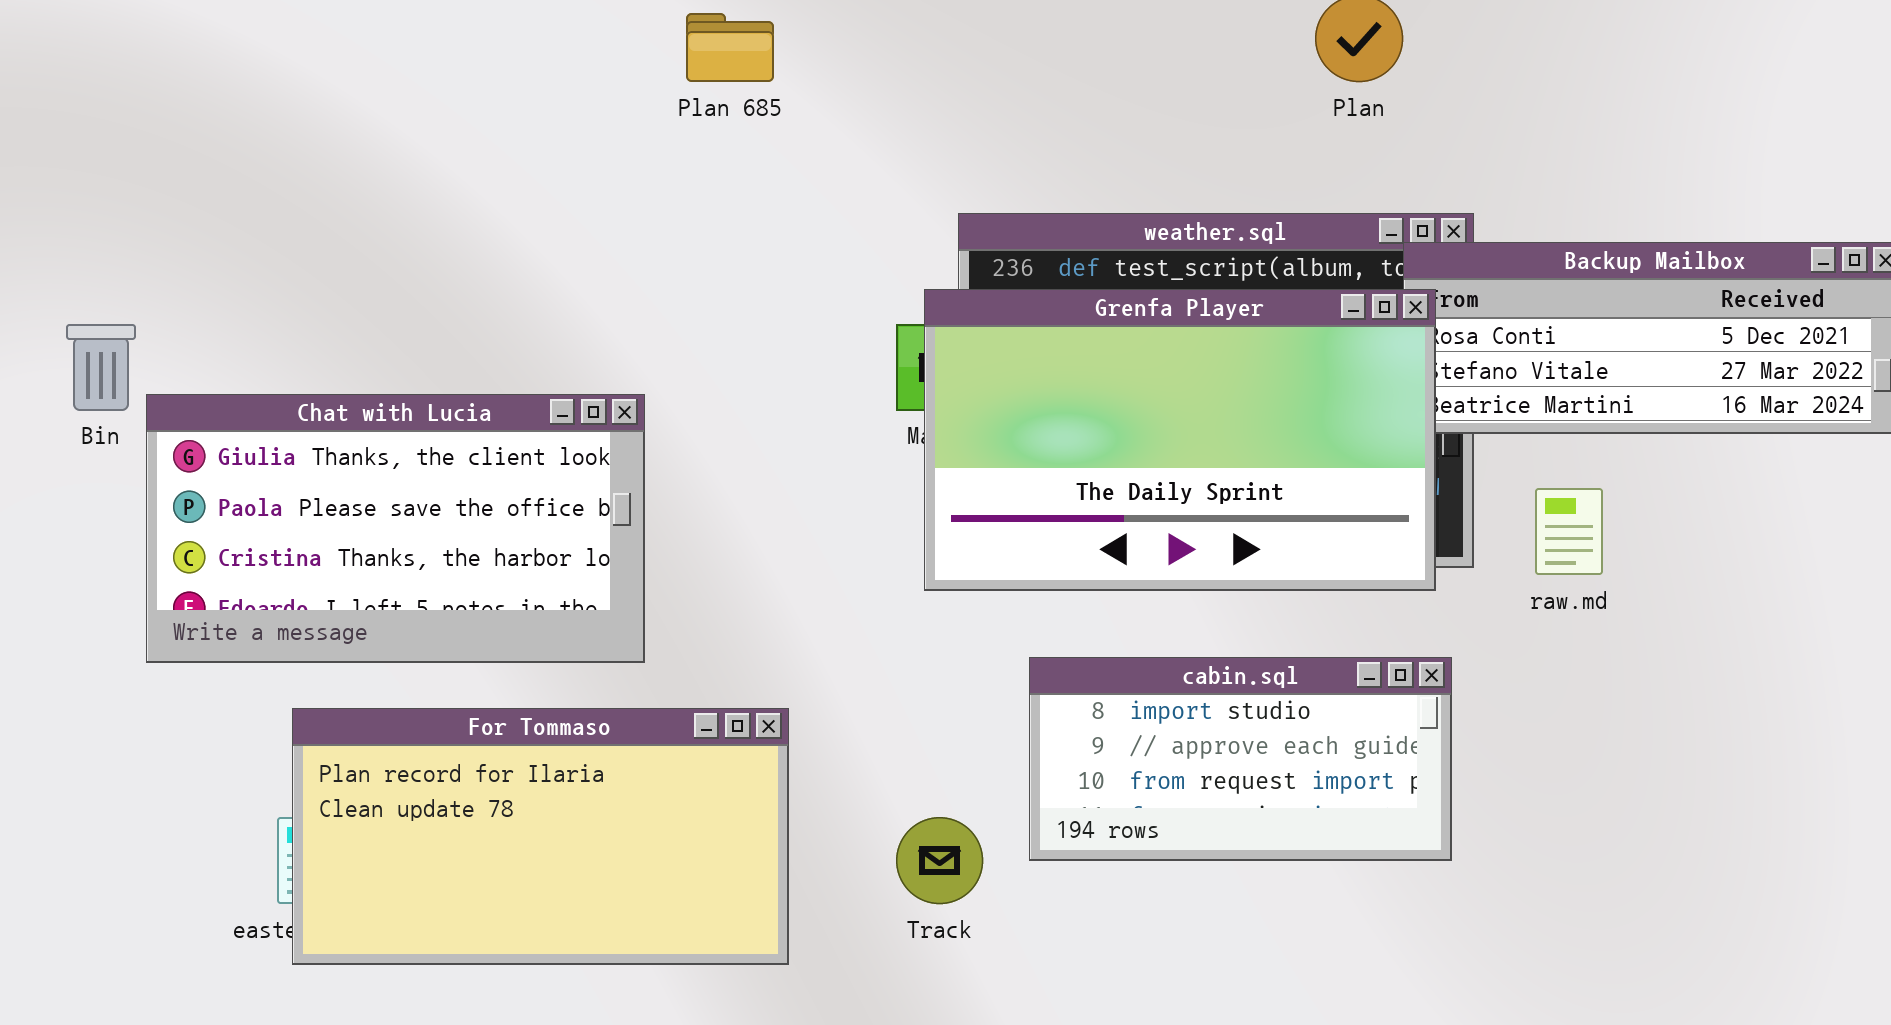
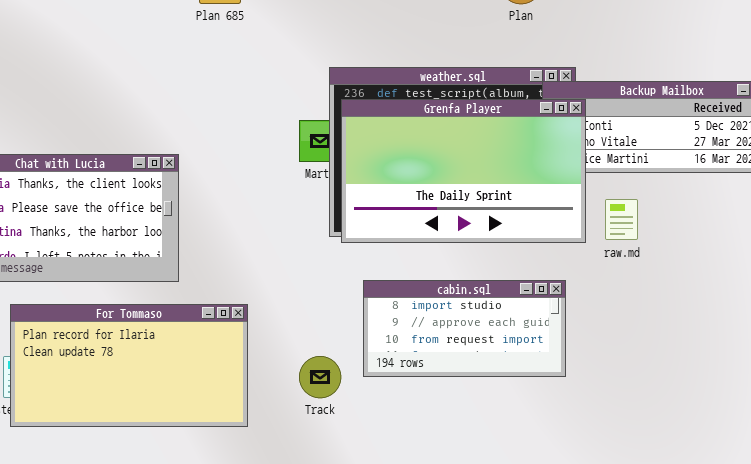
Grenfa Player: [924,289,1436,591] -> [341,99,586,243], moved

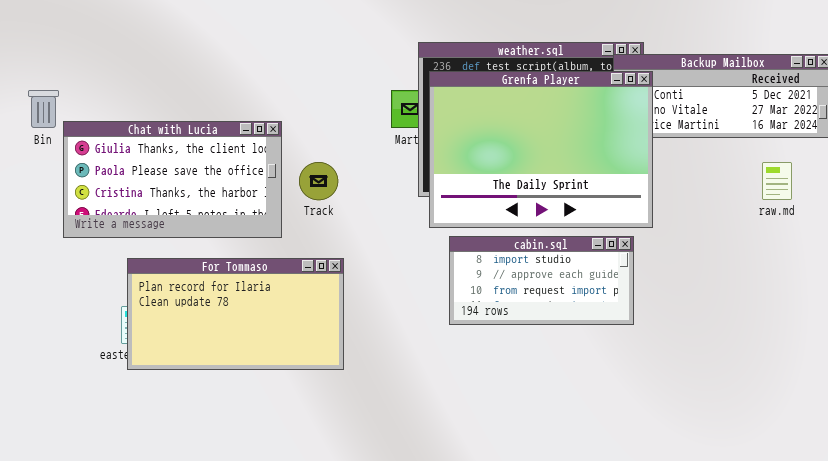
Grenfa Player: [341,99,586,243] -> [429,71,653,228], resized
raw.md: [605,199,638,240] -> [762,162,792,200], moved
Track: [299,356,341,398] -> [299,162,338,200], moved

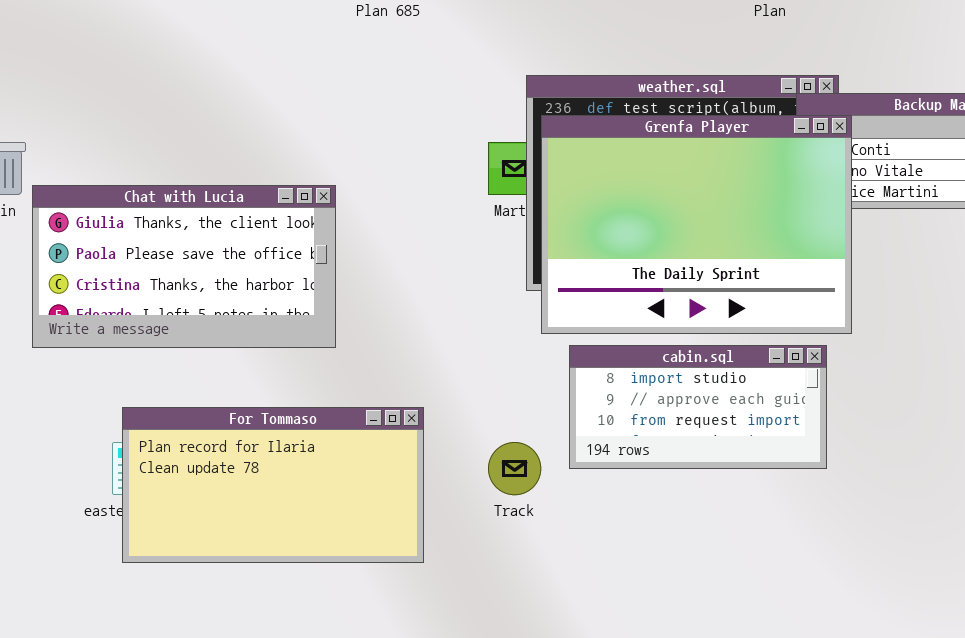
Track: [299,162,338,200] -> [488,442,541,495], moved
For Tommaso: [127,258,344,370] -> [122,407,424,563], moved

